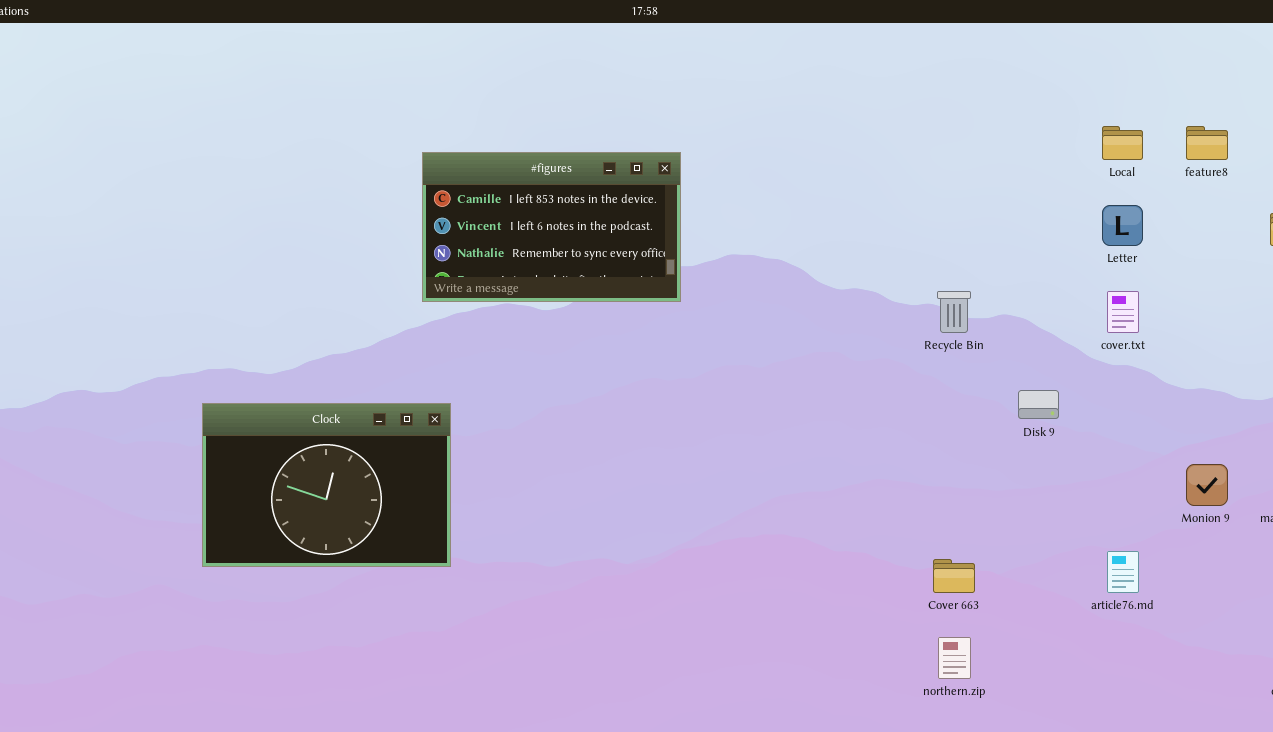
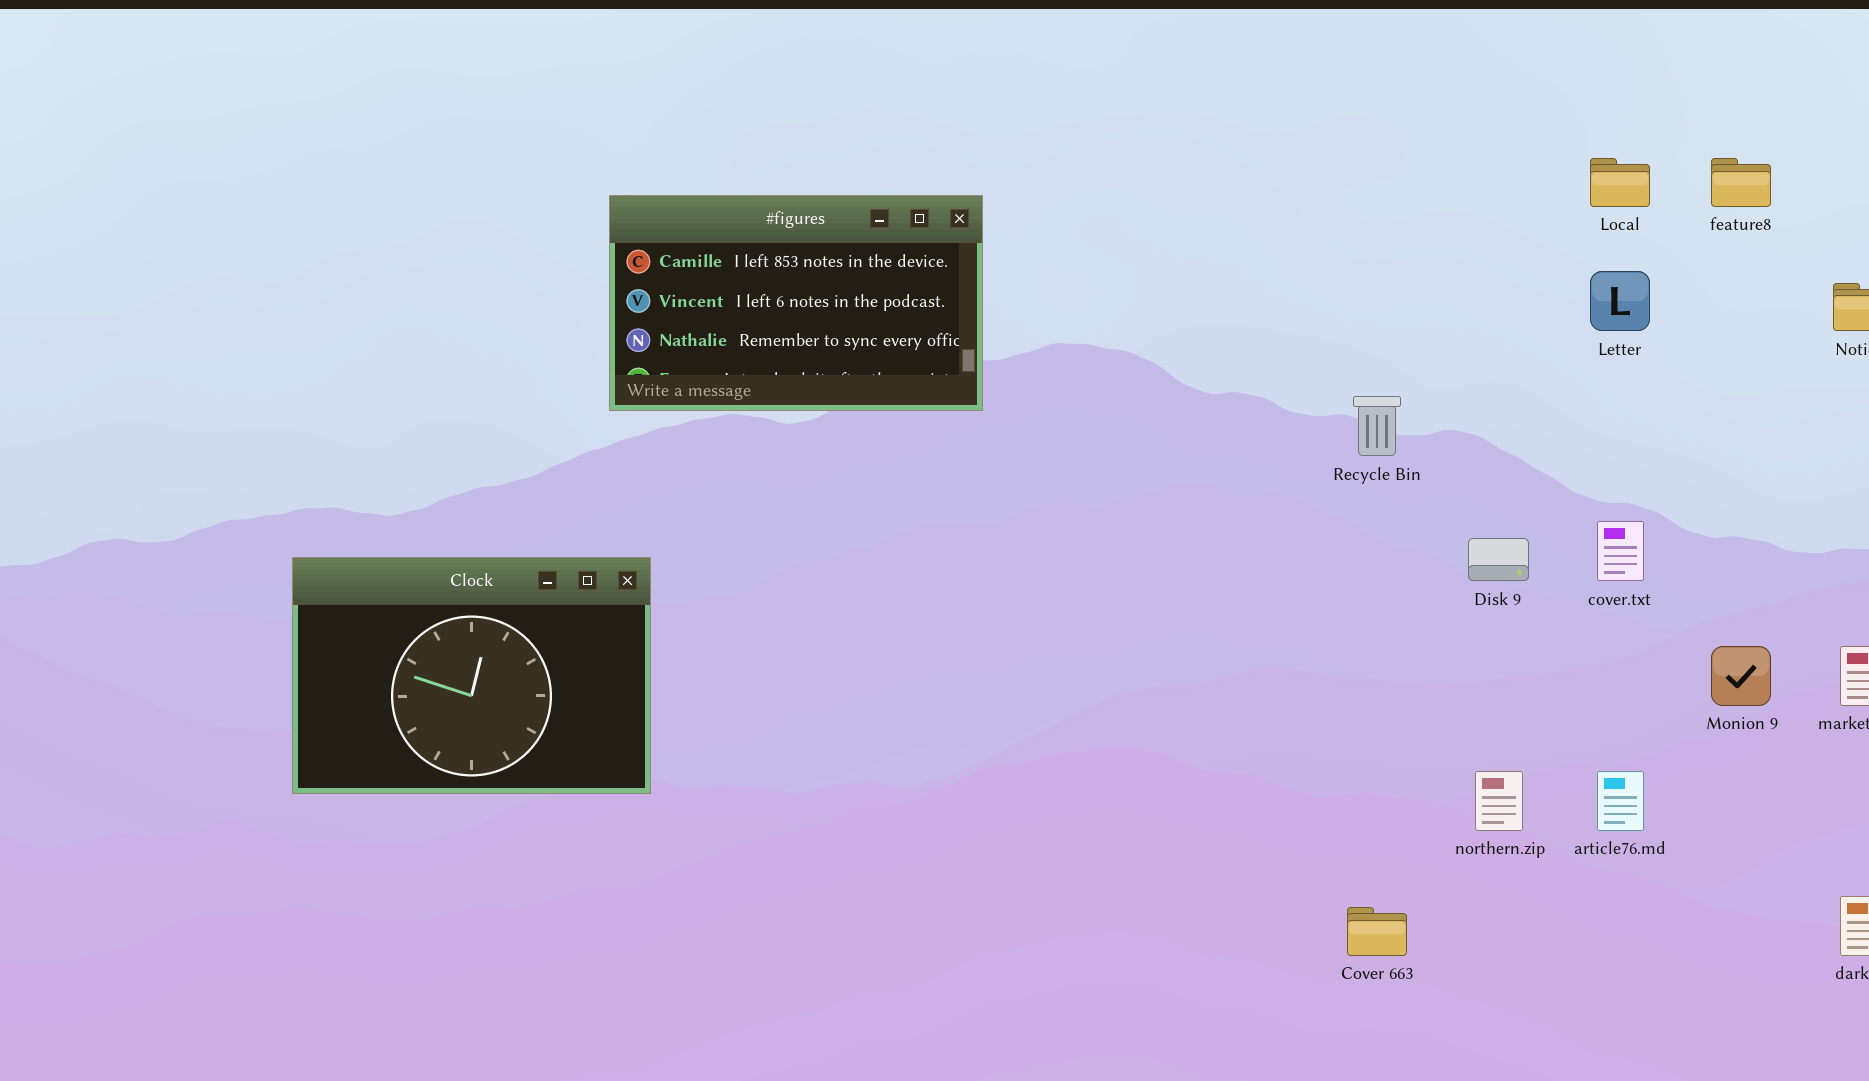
cover.txt: [1107,291,1139,333] -> [1597,521,1644,581], moved
Cover 663: [933,559,975,593] -> [1347,907,1407,956], moved
northern.zip: [938,637,971,679] -> [1475,771,1523,831], moved

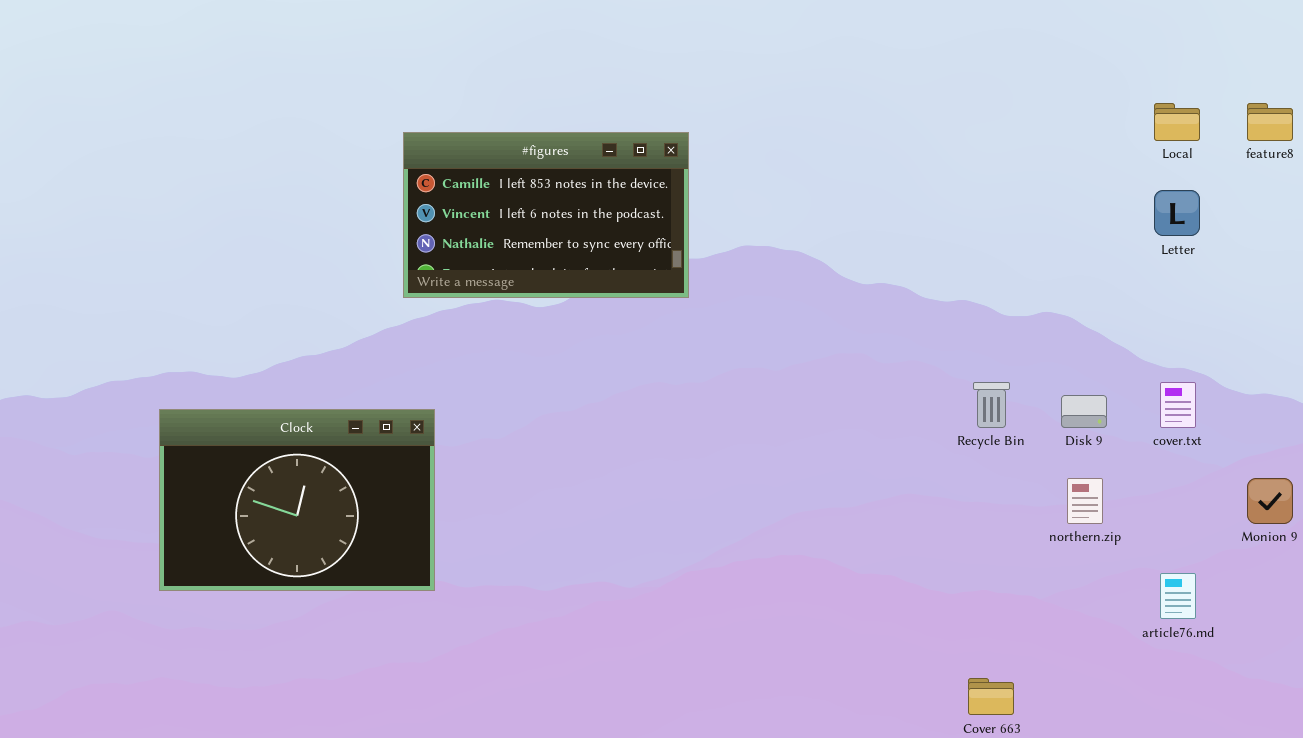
Recycle Bin: [1353,396,1401,456] -> [973,382,1010,428], moved
northern.zip: [1475,771,1523,831] -> [1067,478,1103,524], moved

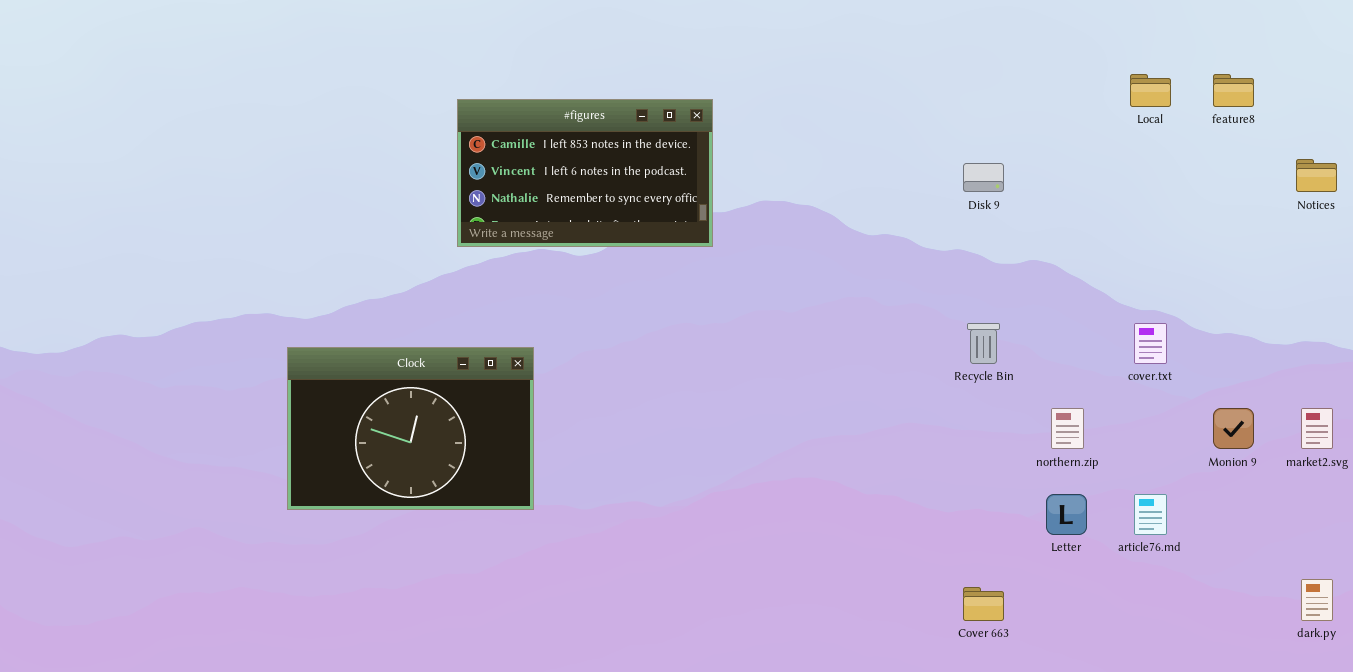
Letter: [1154,190,1200,236] -> [1046,494,1087,535], moved
Disk 9: [1061,395,1107,428] -> [963,163,1004,192], moved
Clock: [159,409,435,591] -> [287,347,534,510], moved

